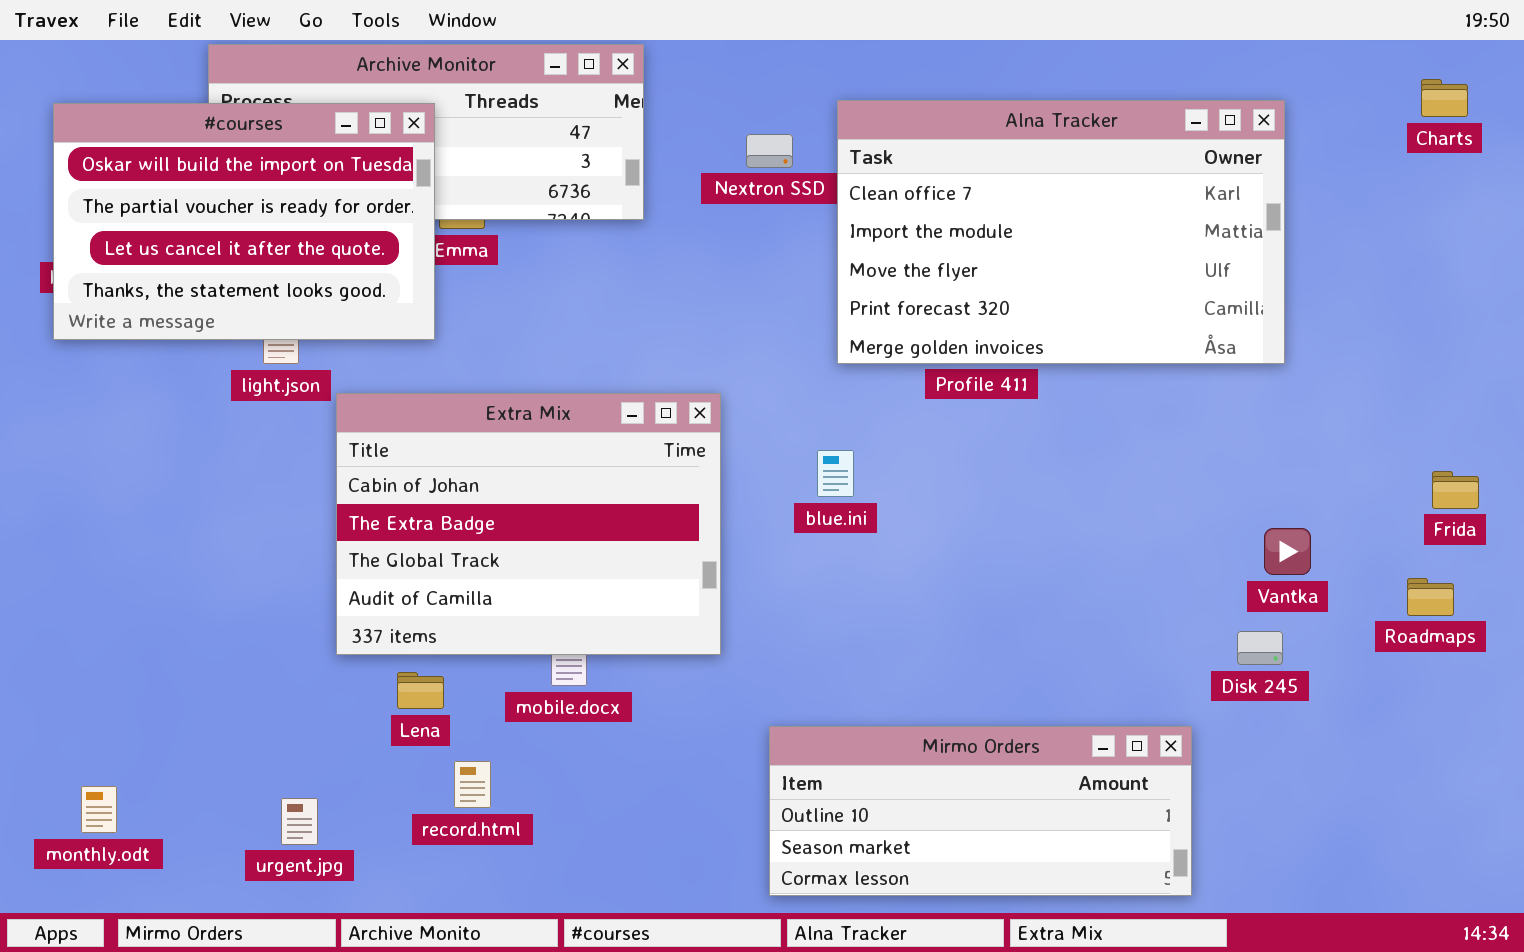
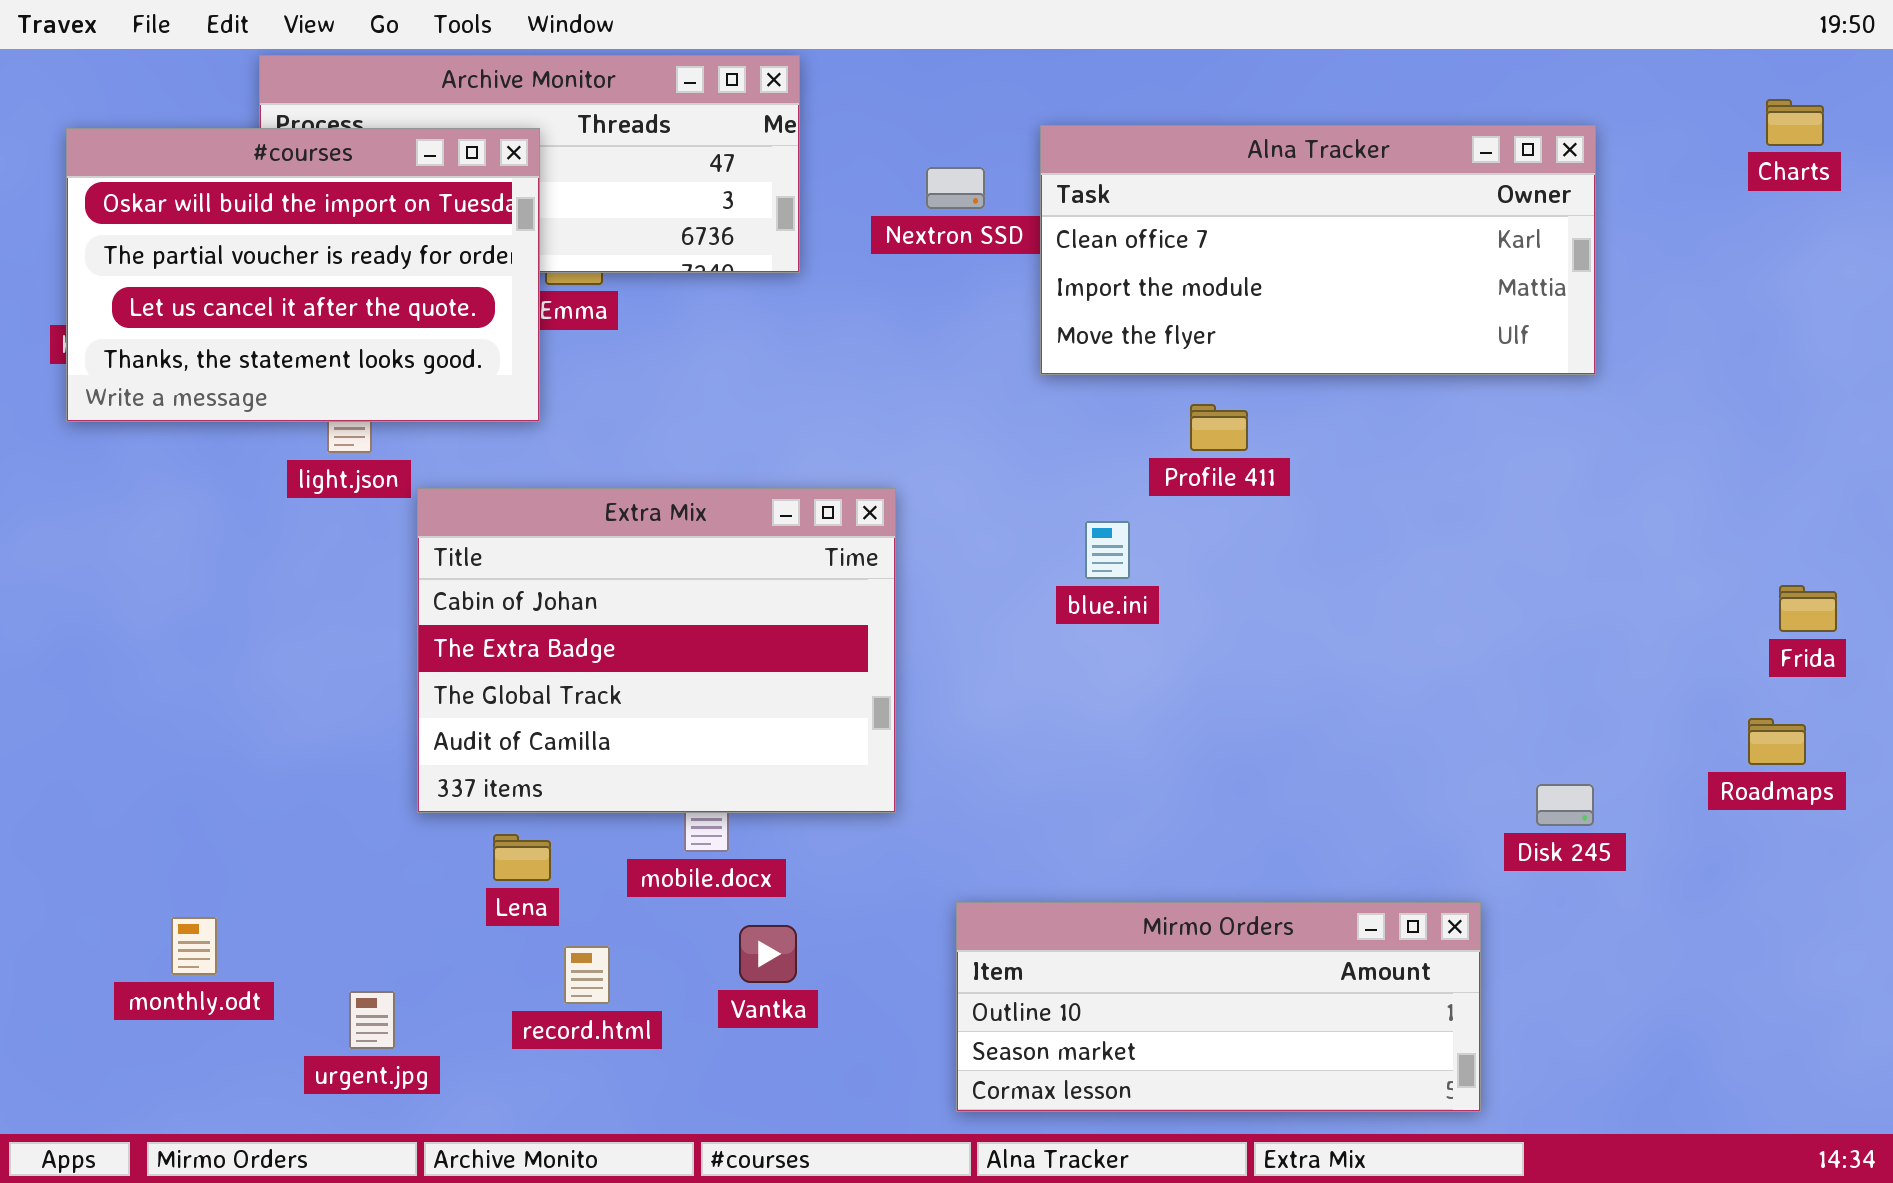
Alna Tracker: [837,100,1285,364] -> [1040,125,1596,375], resized
blue.ini: [817,450,854,497] -> [1085,521,1130,579], moved
Vantka: [1264,528,1311,575] -> [739,925,797,983], moved
monthly.odt: [81,786,117,833] -> [171,917,217,975], moved

